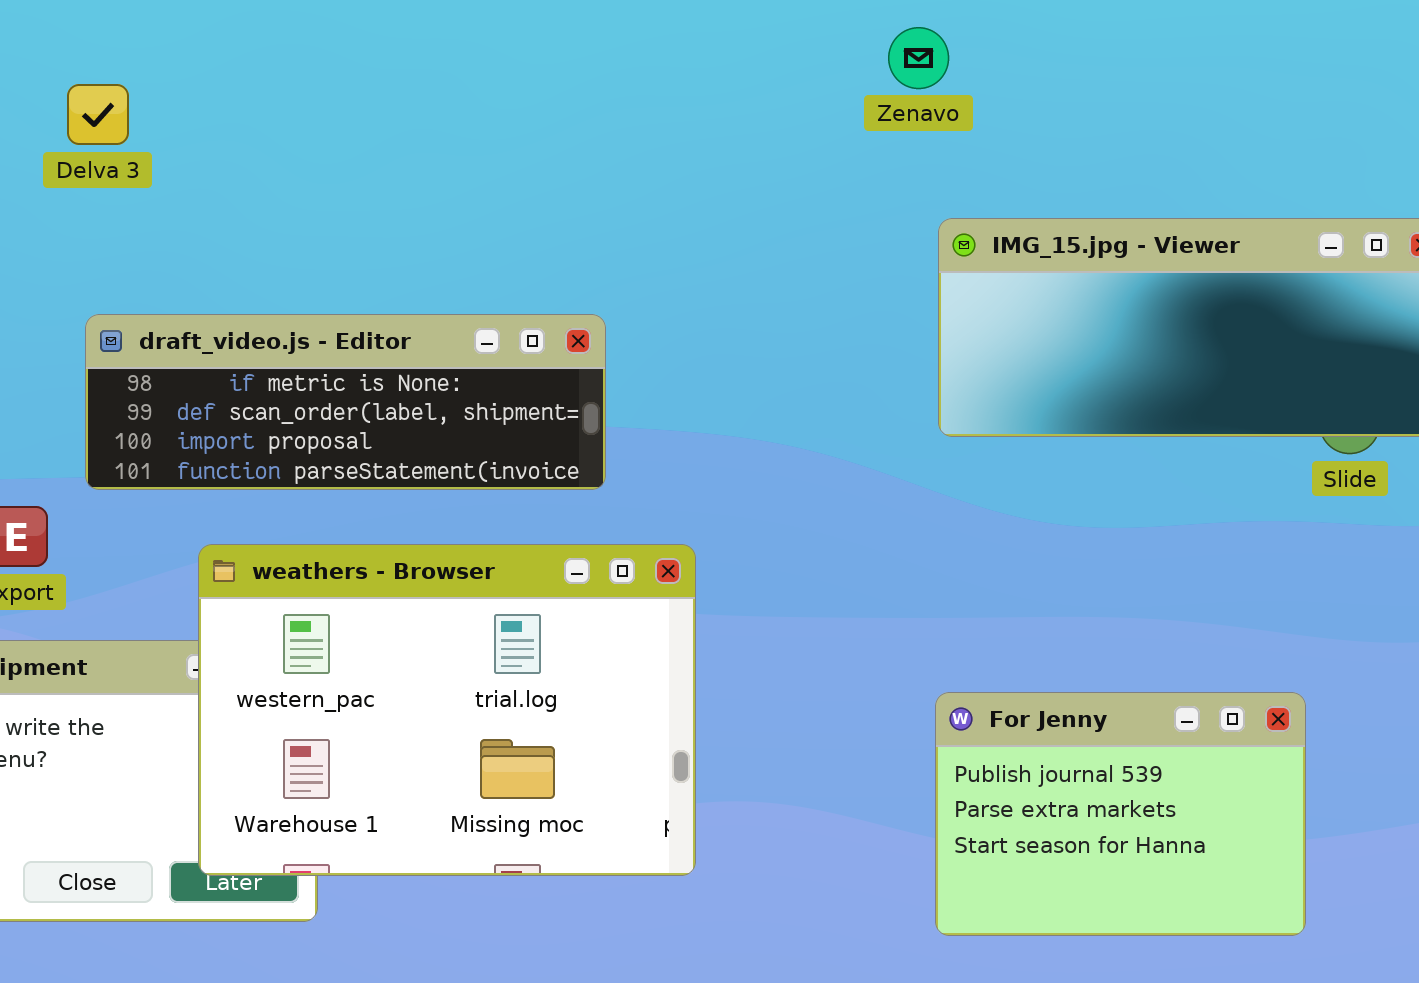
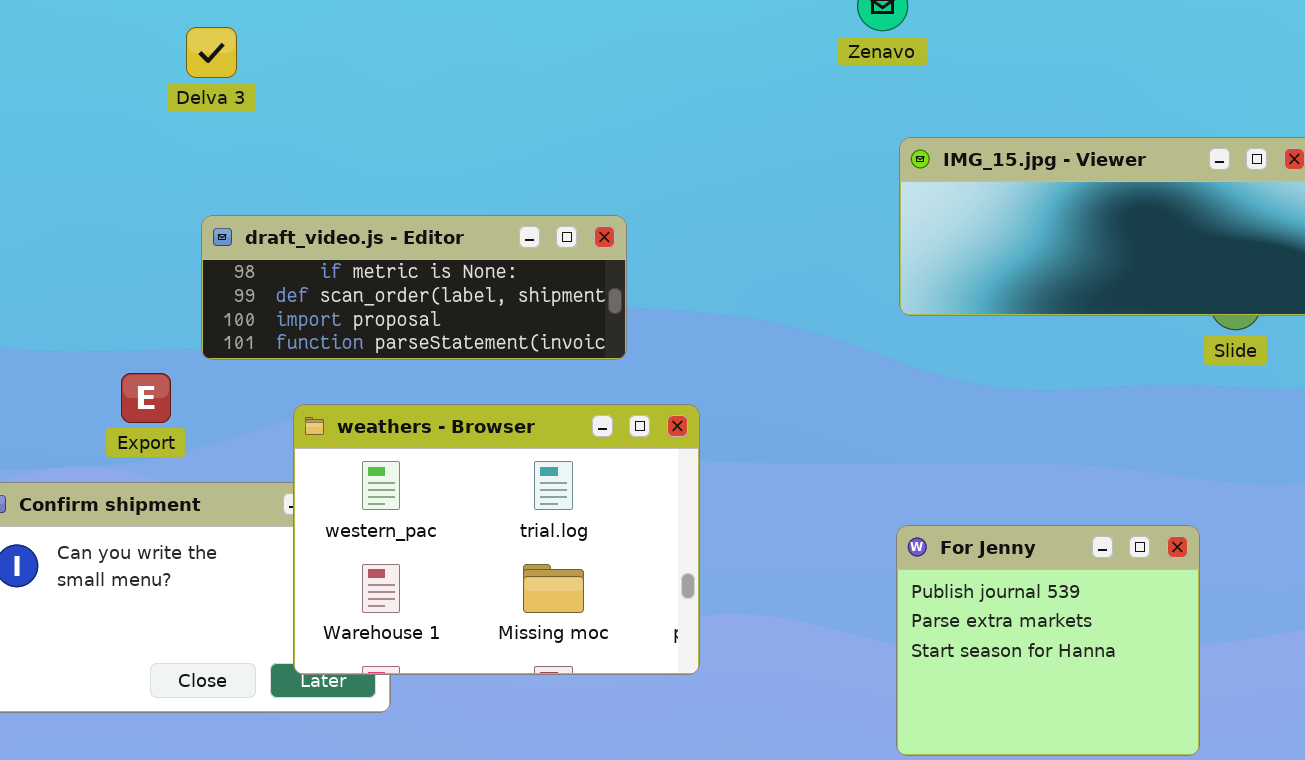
For Jenny: [935,692,1306,936] -> [896,525,1200,756], resized

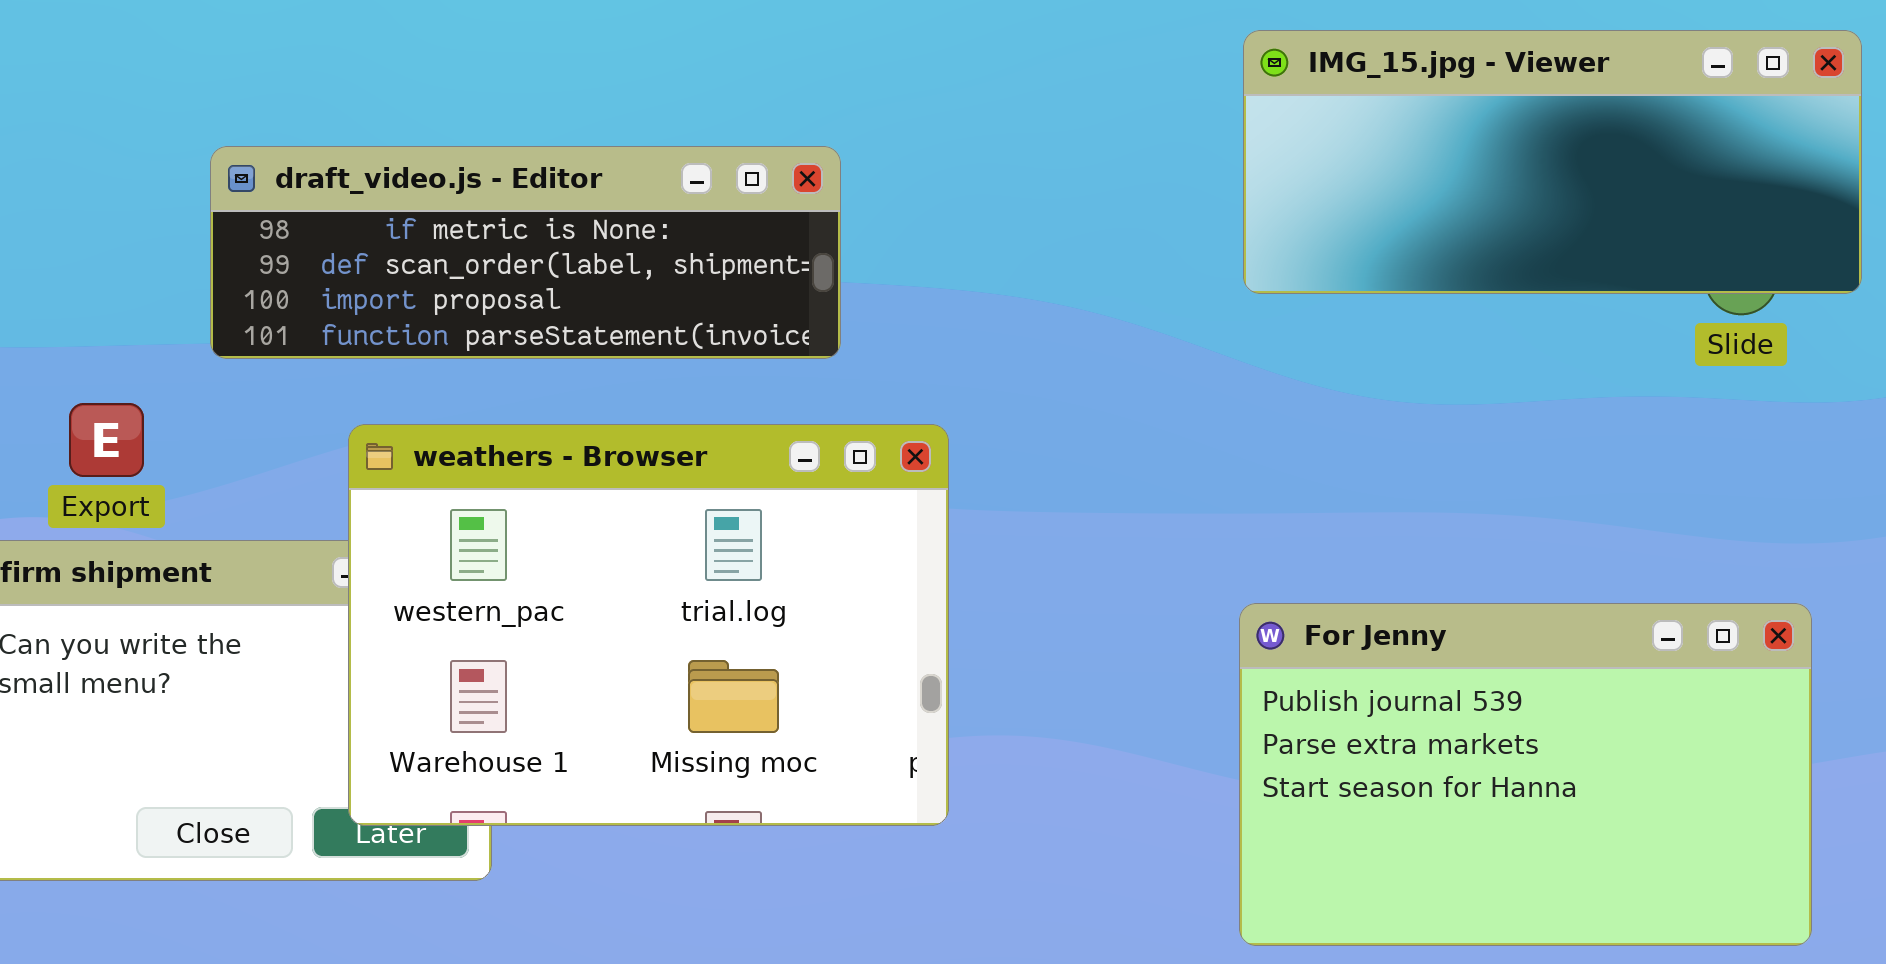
Export: [121,373,171,423] -> [69,403,144,477], moved
For Jenny: [896,525,1200,756] -> [1239,603,1812,946], resized

